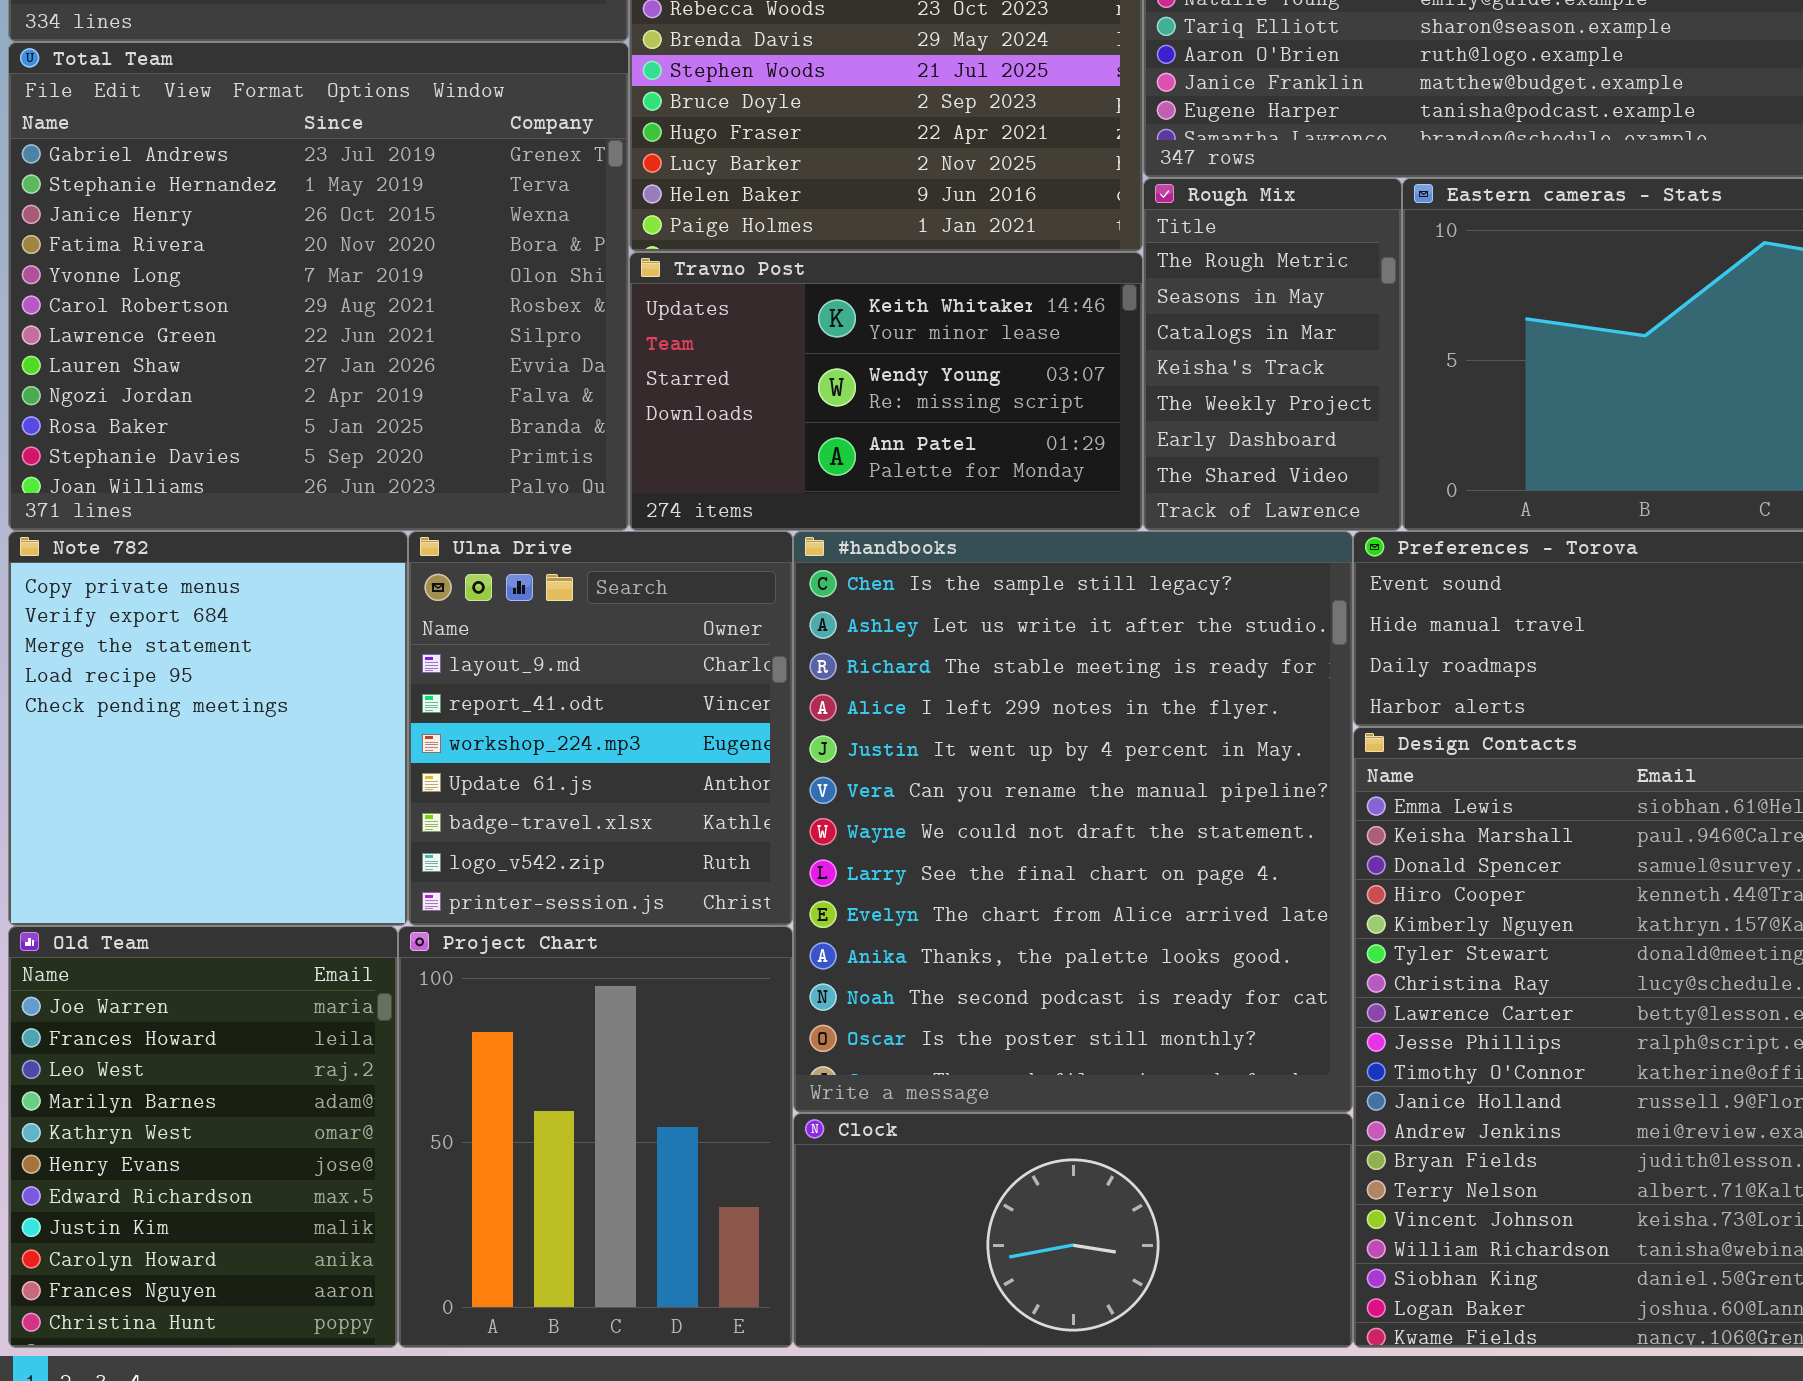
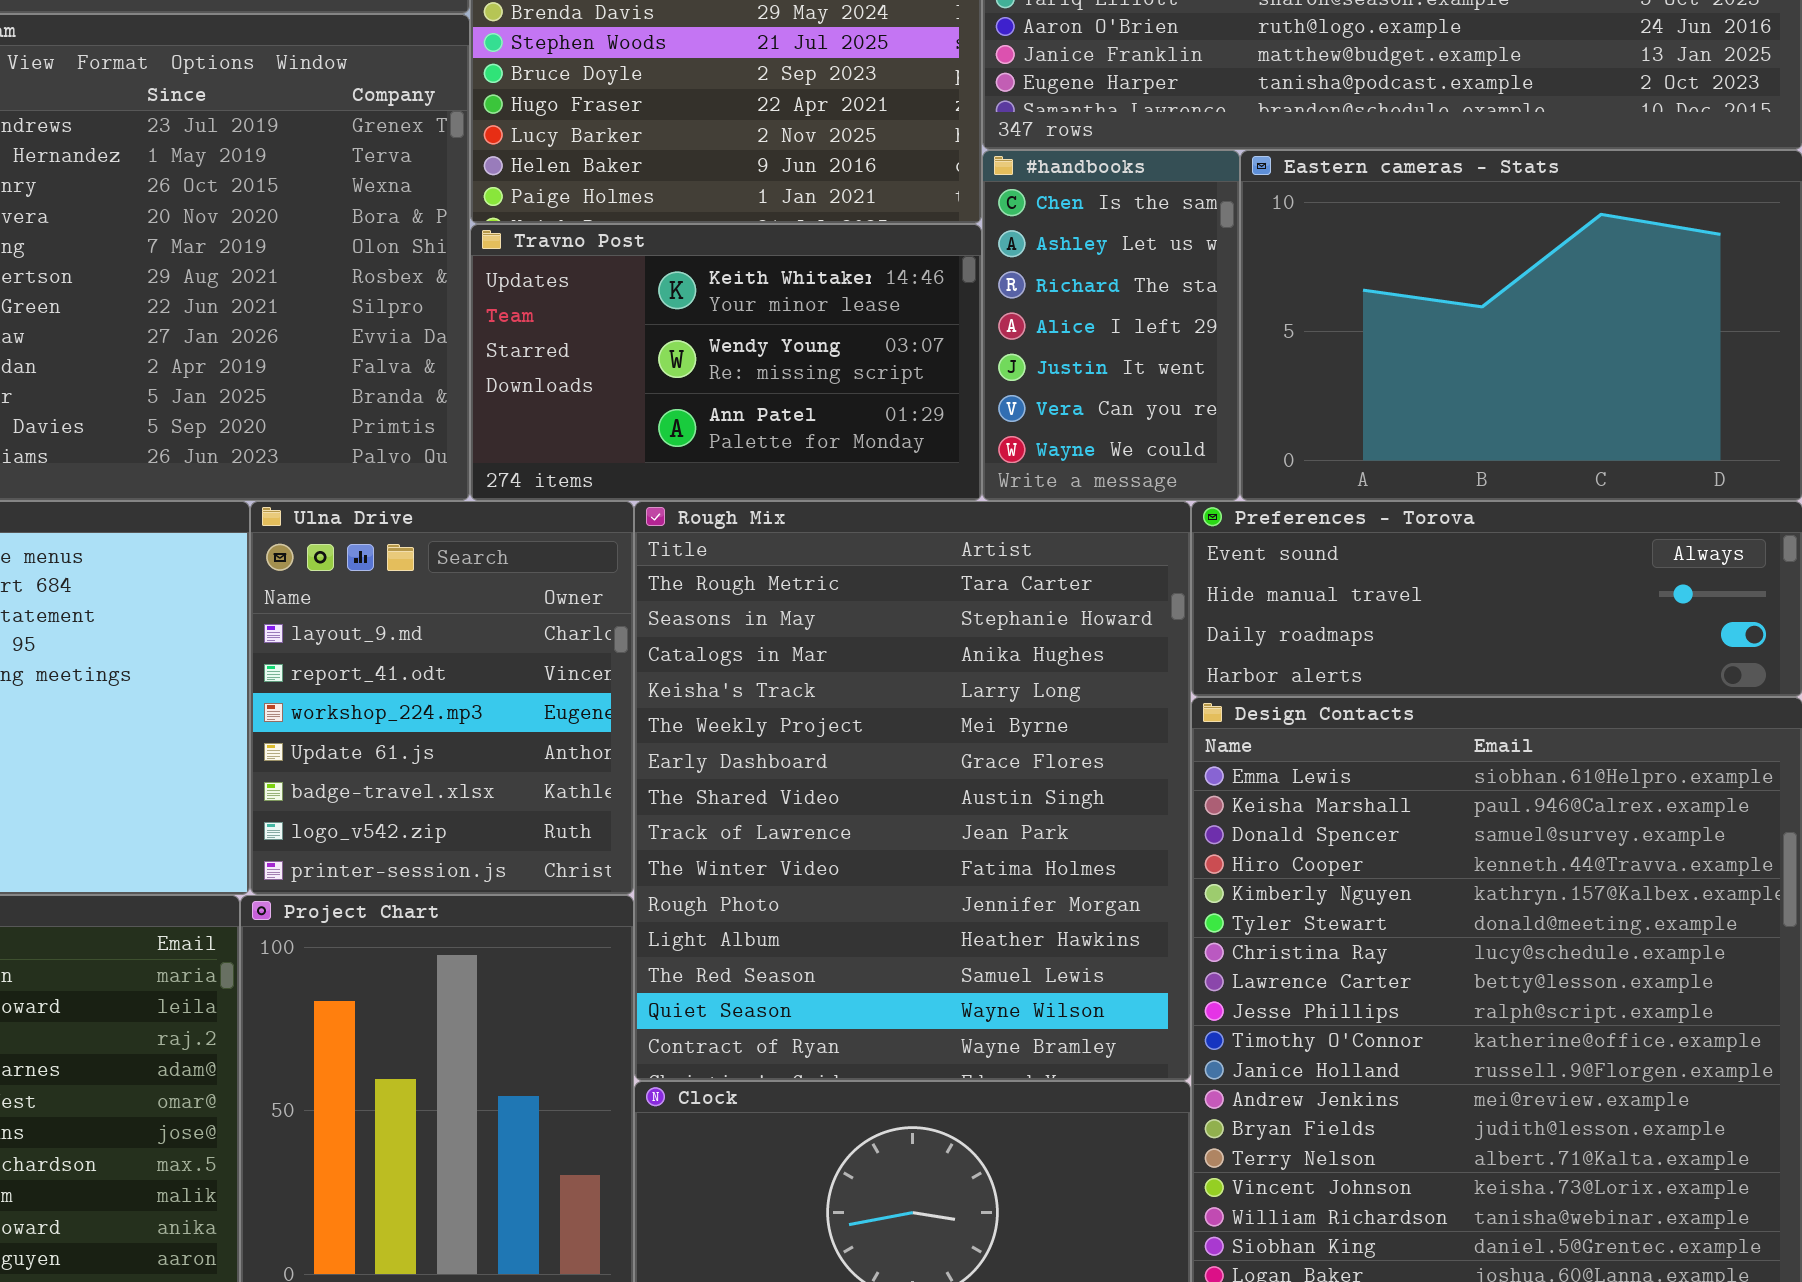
Rough Mix: [1143,178,1402,531] -> [634,501,1191,1081], moved, resized
#handbooks: [793,531,1353,1113] -> [982,150,1240,501], moved, resized

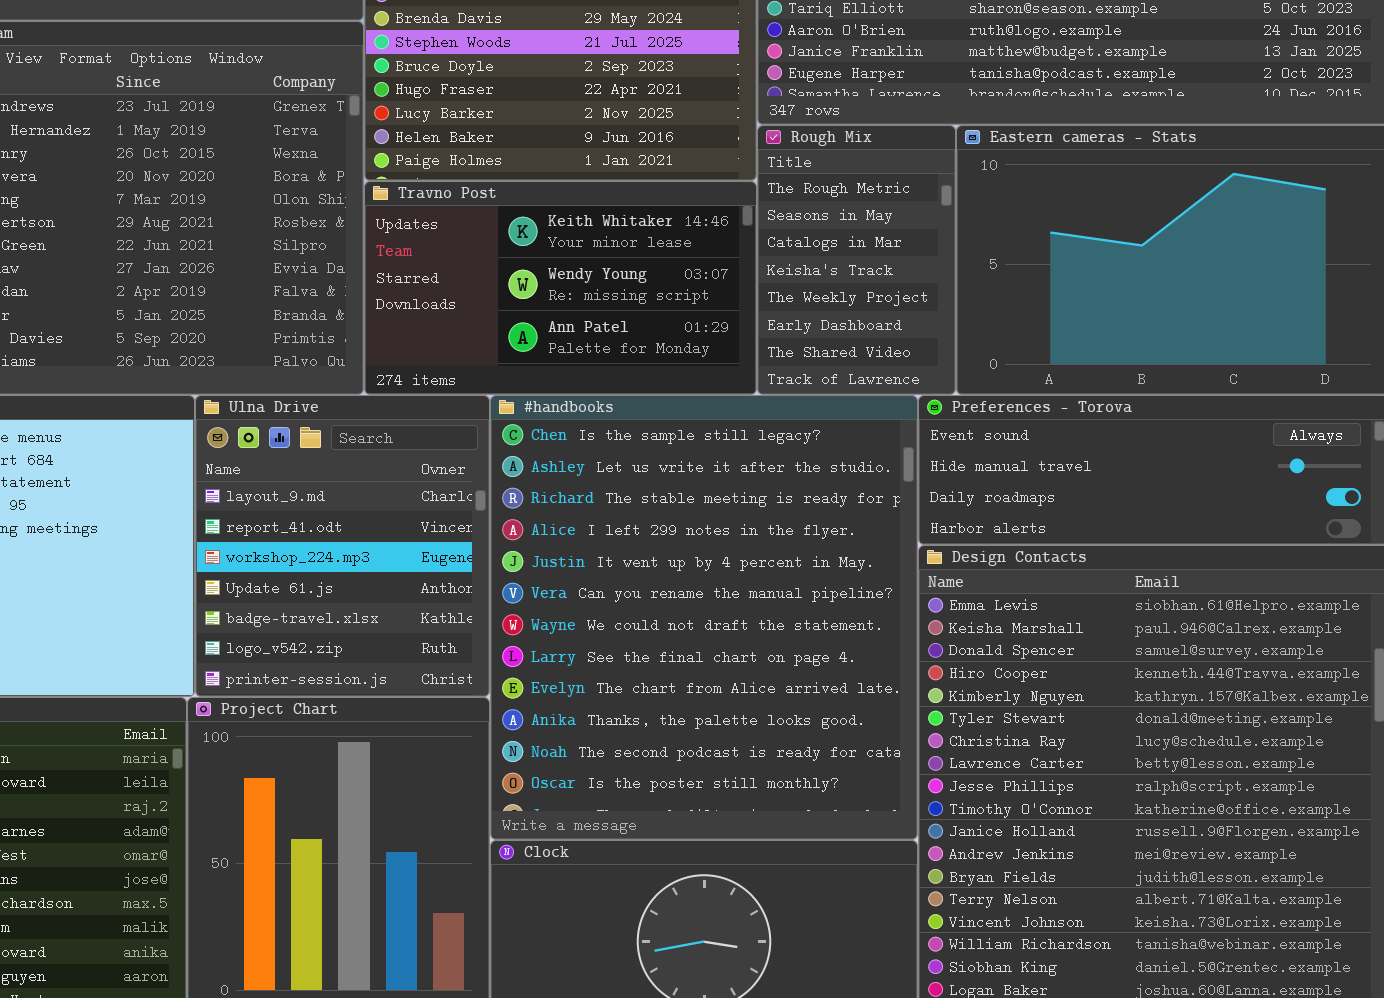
#handbooks: [982,150,1240,501] -> [490,395,918,840], moved, resized
Rough Mix: [634,501,1191,1081] -> [757,125,956,395], moved, resized

